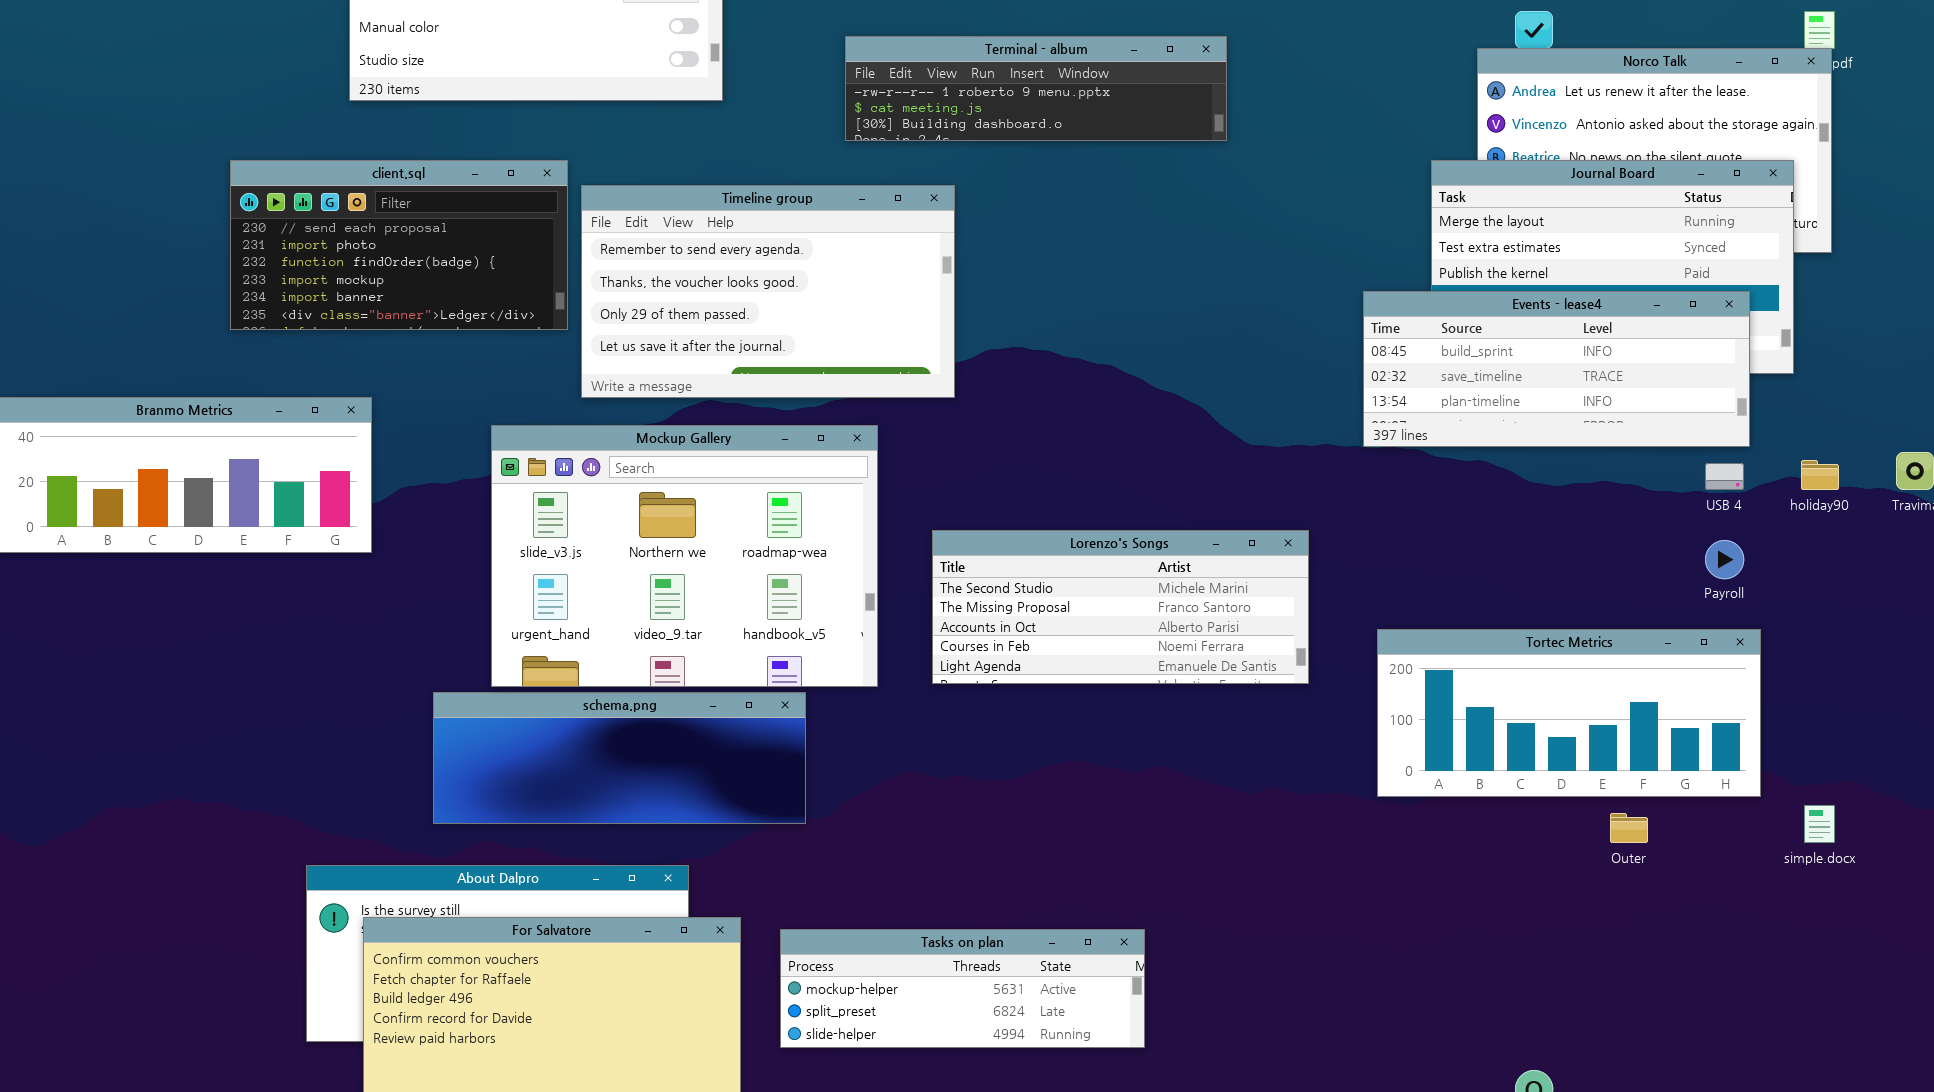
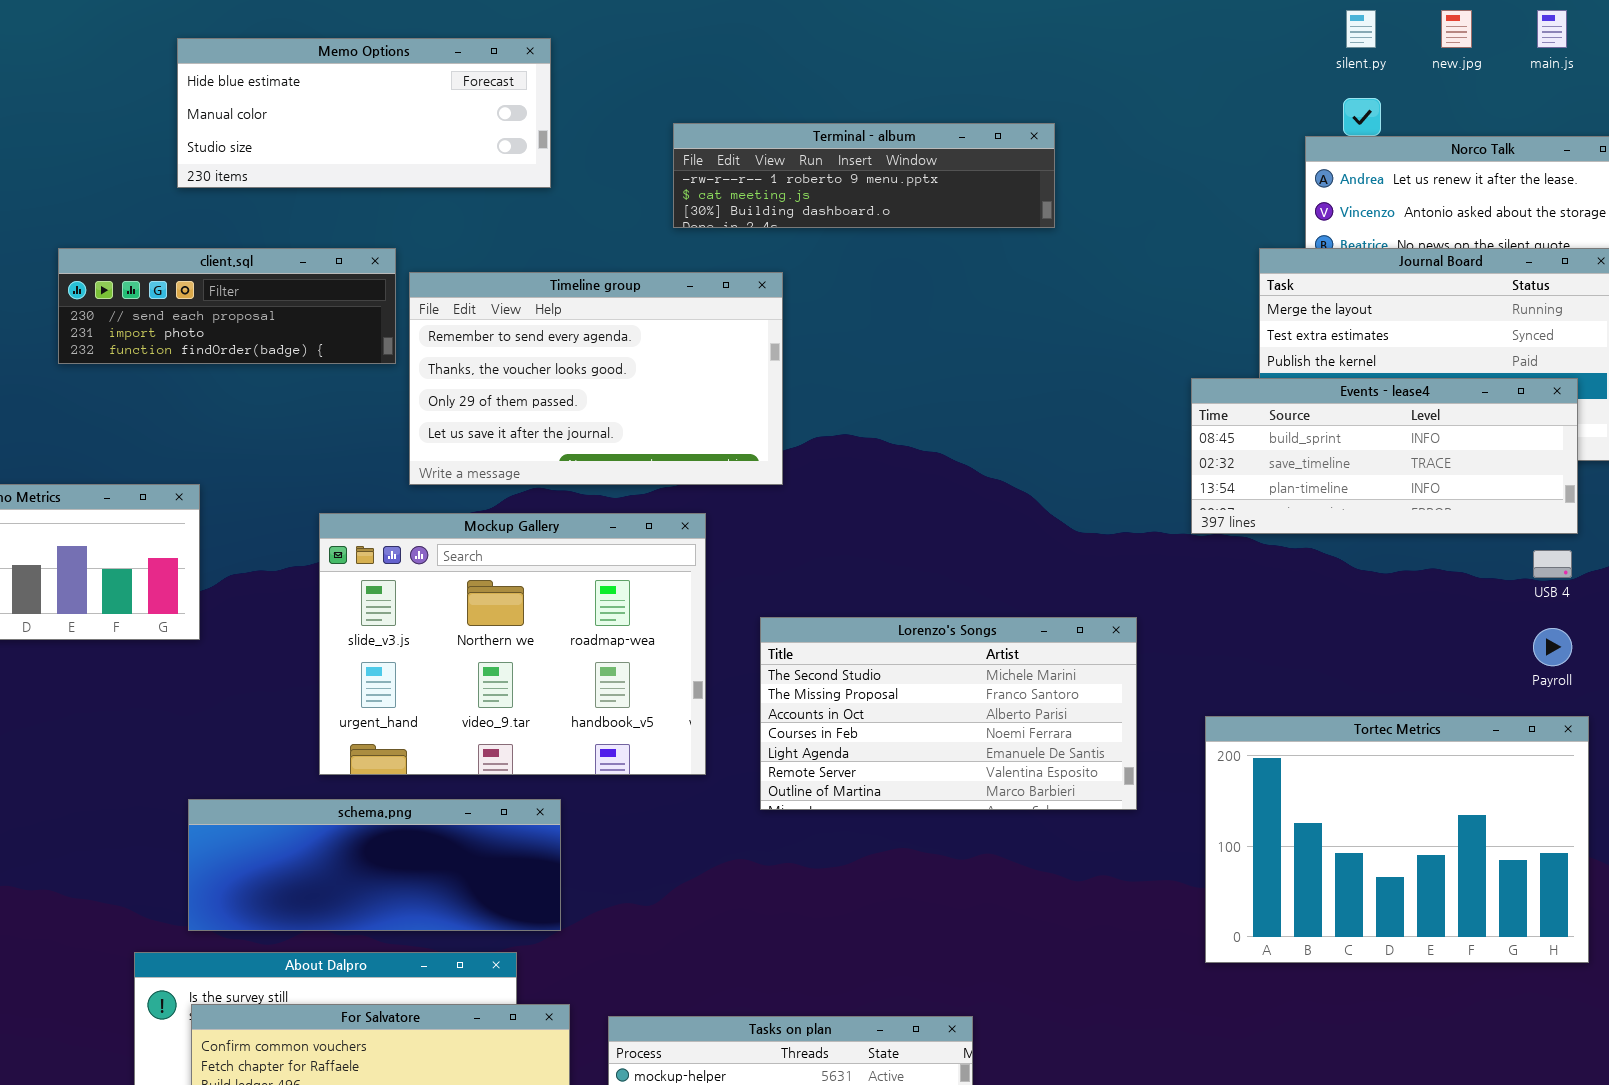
client.sql: [230,160,568,330] -> [58,248,396,364], resized
Lorenzo's Songs: [932,530,1309,684] -> [760,617,1137,810], resized
Tortec Metrics: [1377,629,1761,797] -> [1205,716,1589,963], resized
schema.png: [433,692,806,824] -> [188,799,561,931], moved

